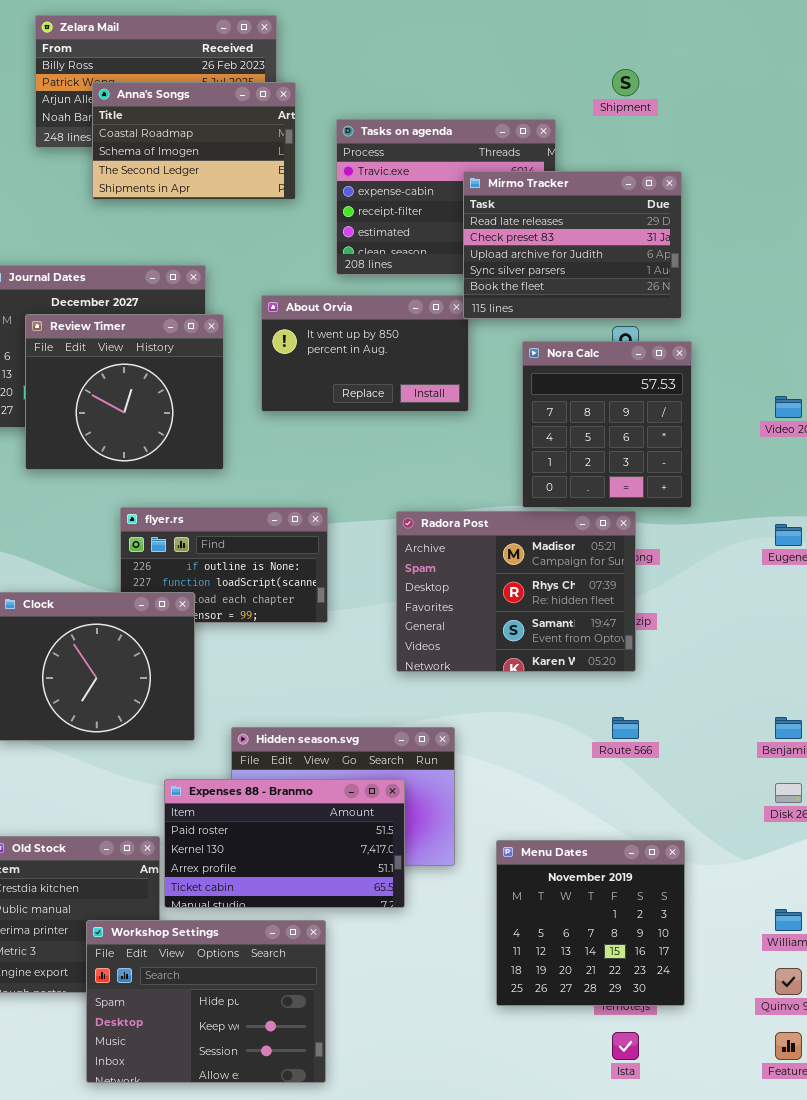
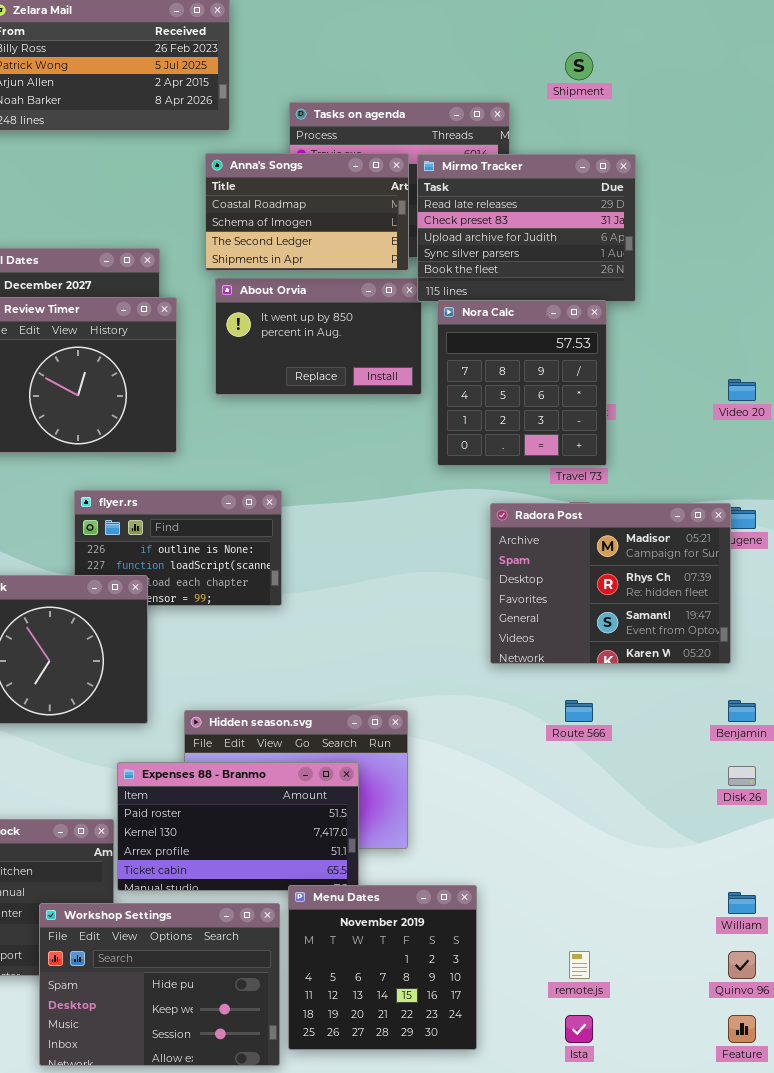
Anna's Songs: [92,82,296,200] -> [205,153,409,271], moved
Nora Calc: [522,341,692,508] -> [437,300,607,466], moved
Radora Post: [396,511,636,672] -> [490,503,731,664], moved
Menu Dates: [496,840,685,1006] -> [288,885,477,1050], moved

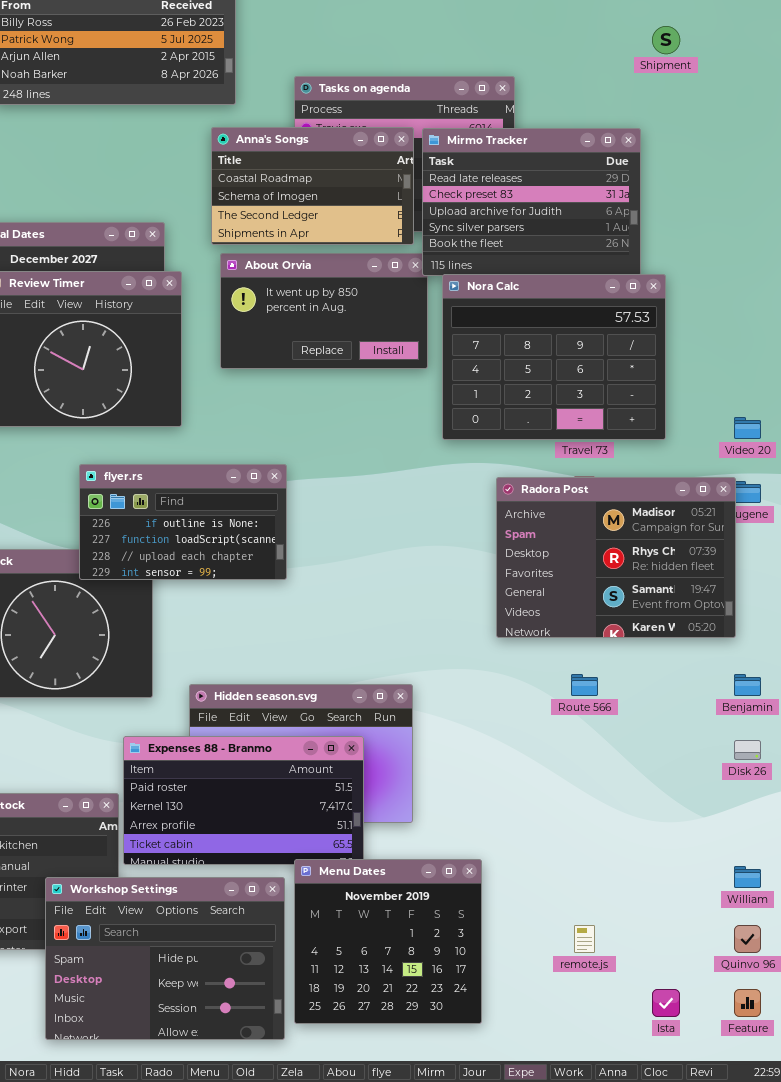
Shipment: [565,52,593,80] -> [652,26,680,54], moved
Nora Calc: [437,300,607,466] -> [442,274,666,440], resized
Video 20: [728,379,756,401] -> [734,417,761,439], moved
flyer.rs: [74,490,282,606] -> [79,464,287,580], raised
Ista: [565,1015,593,1043] -> [652,989,680,1017], moved

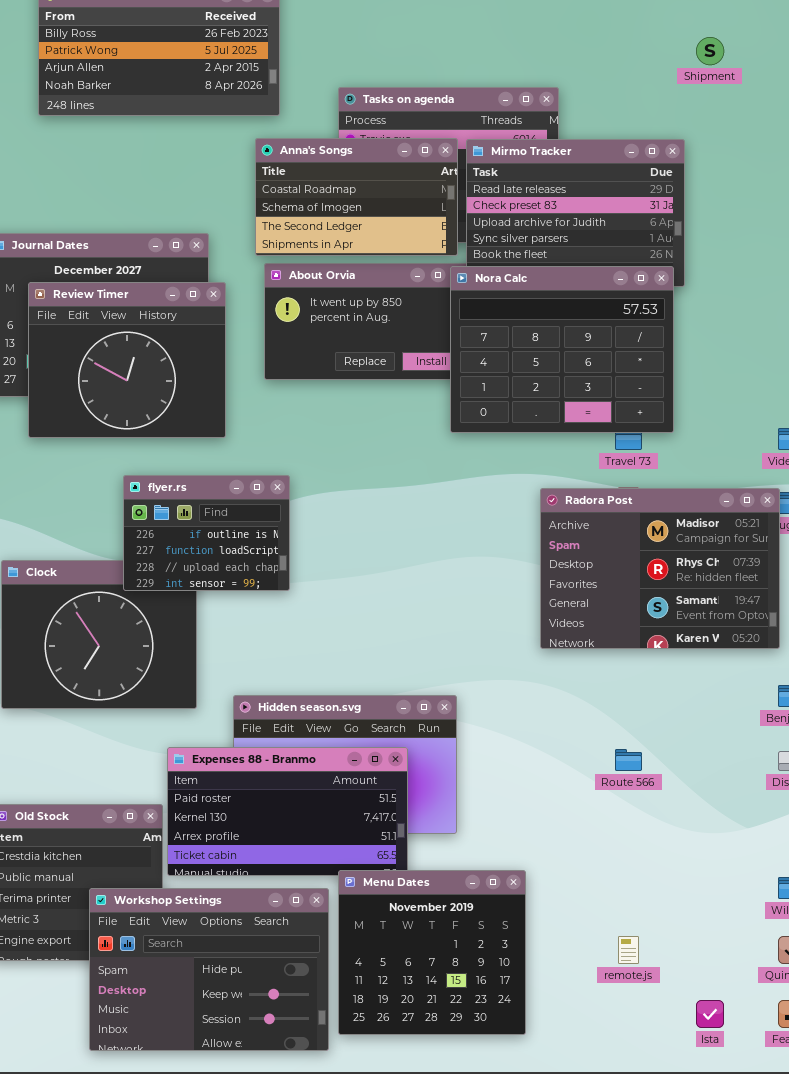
Nora Calc: [442,274,666,440] -> [450,266,674,433], moved
flyer.rs: [79,464,287,580] -> [123,475,290,591], resized
Route 566: [571,674,598,696] -> [615,749,642,771], moved

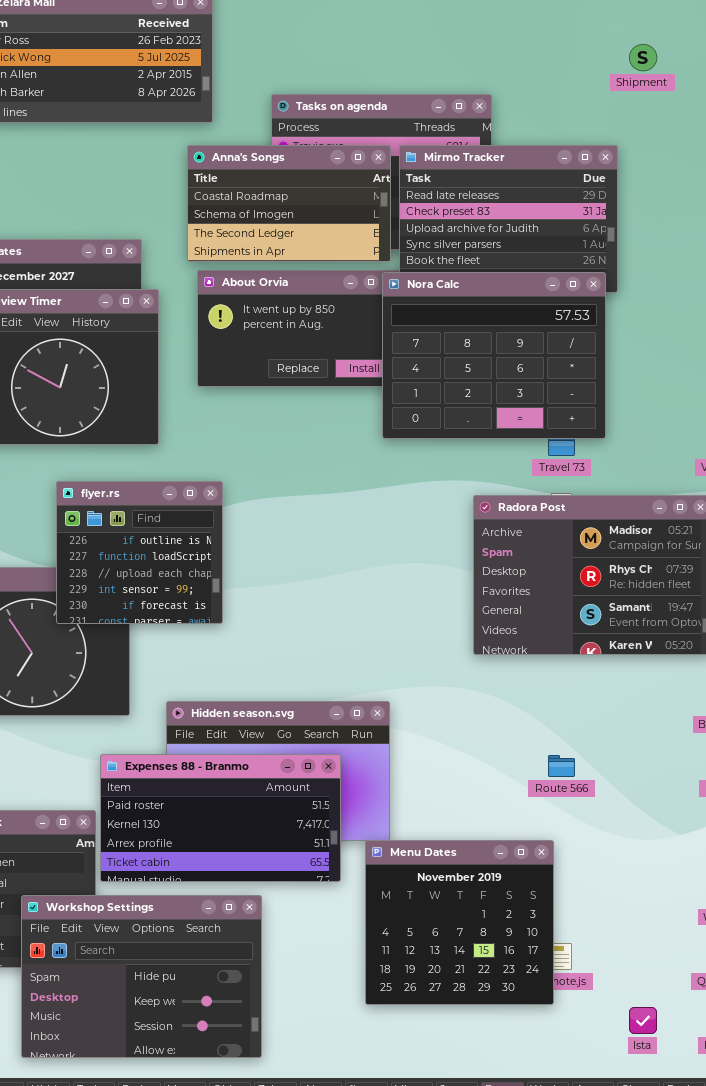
flyer.rs: [123,475,290,591] -> [56,481,223,624], resized
Menu Dates: [338,870,526,1035] -> [365,840,554,1005], moved

